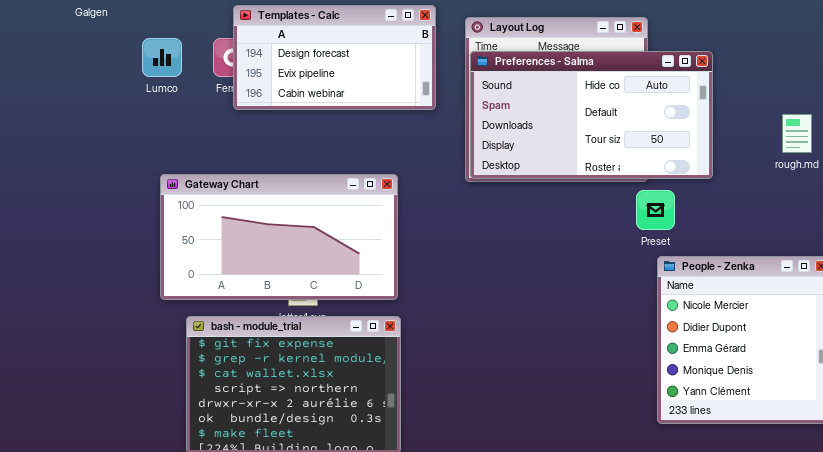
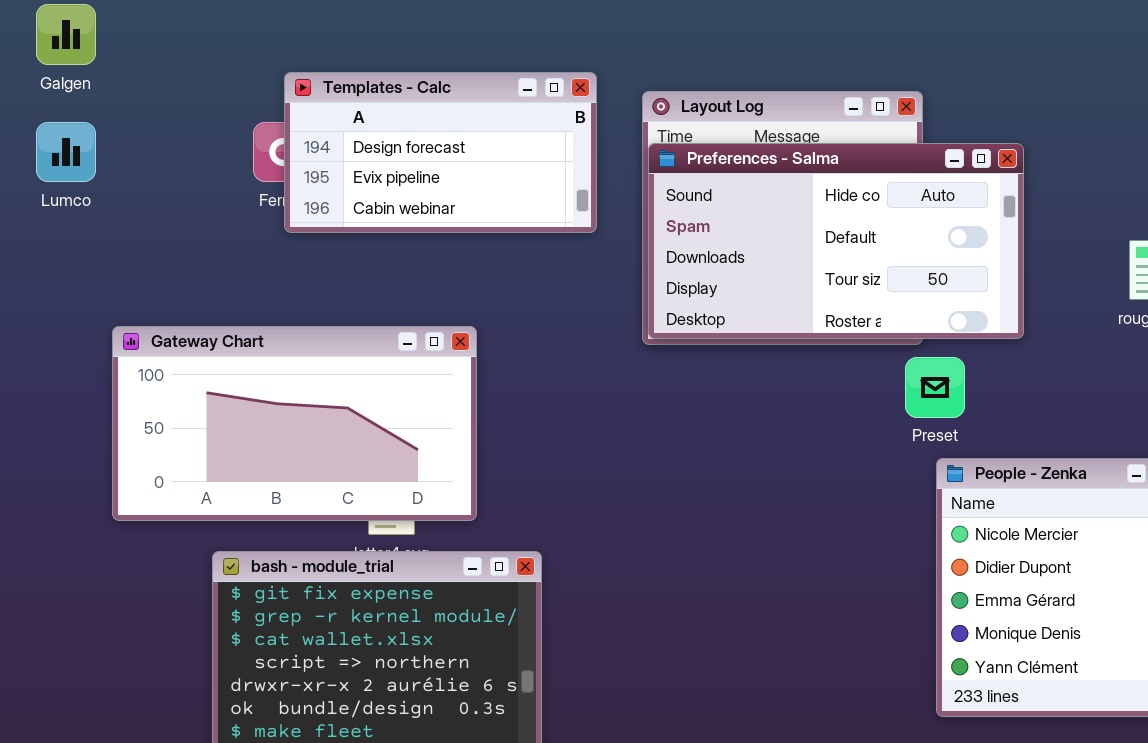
Lumco: [142,38,182,77] -> [36,122,96,182], moved
Gateway Chart: [160,174,398,300] -> [112,326,477,521], moved

